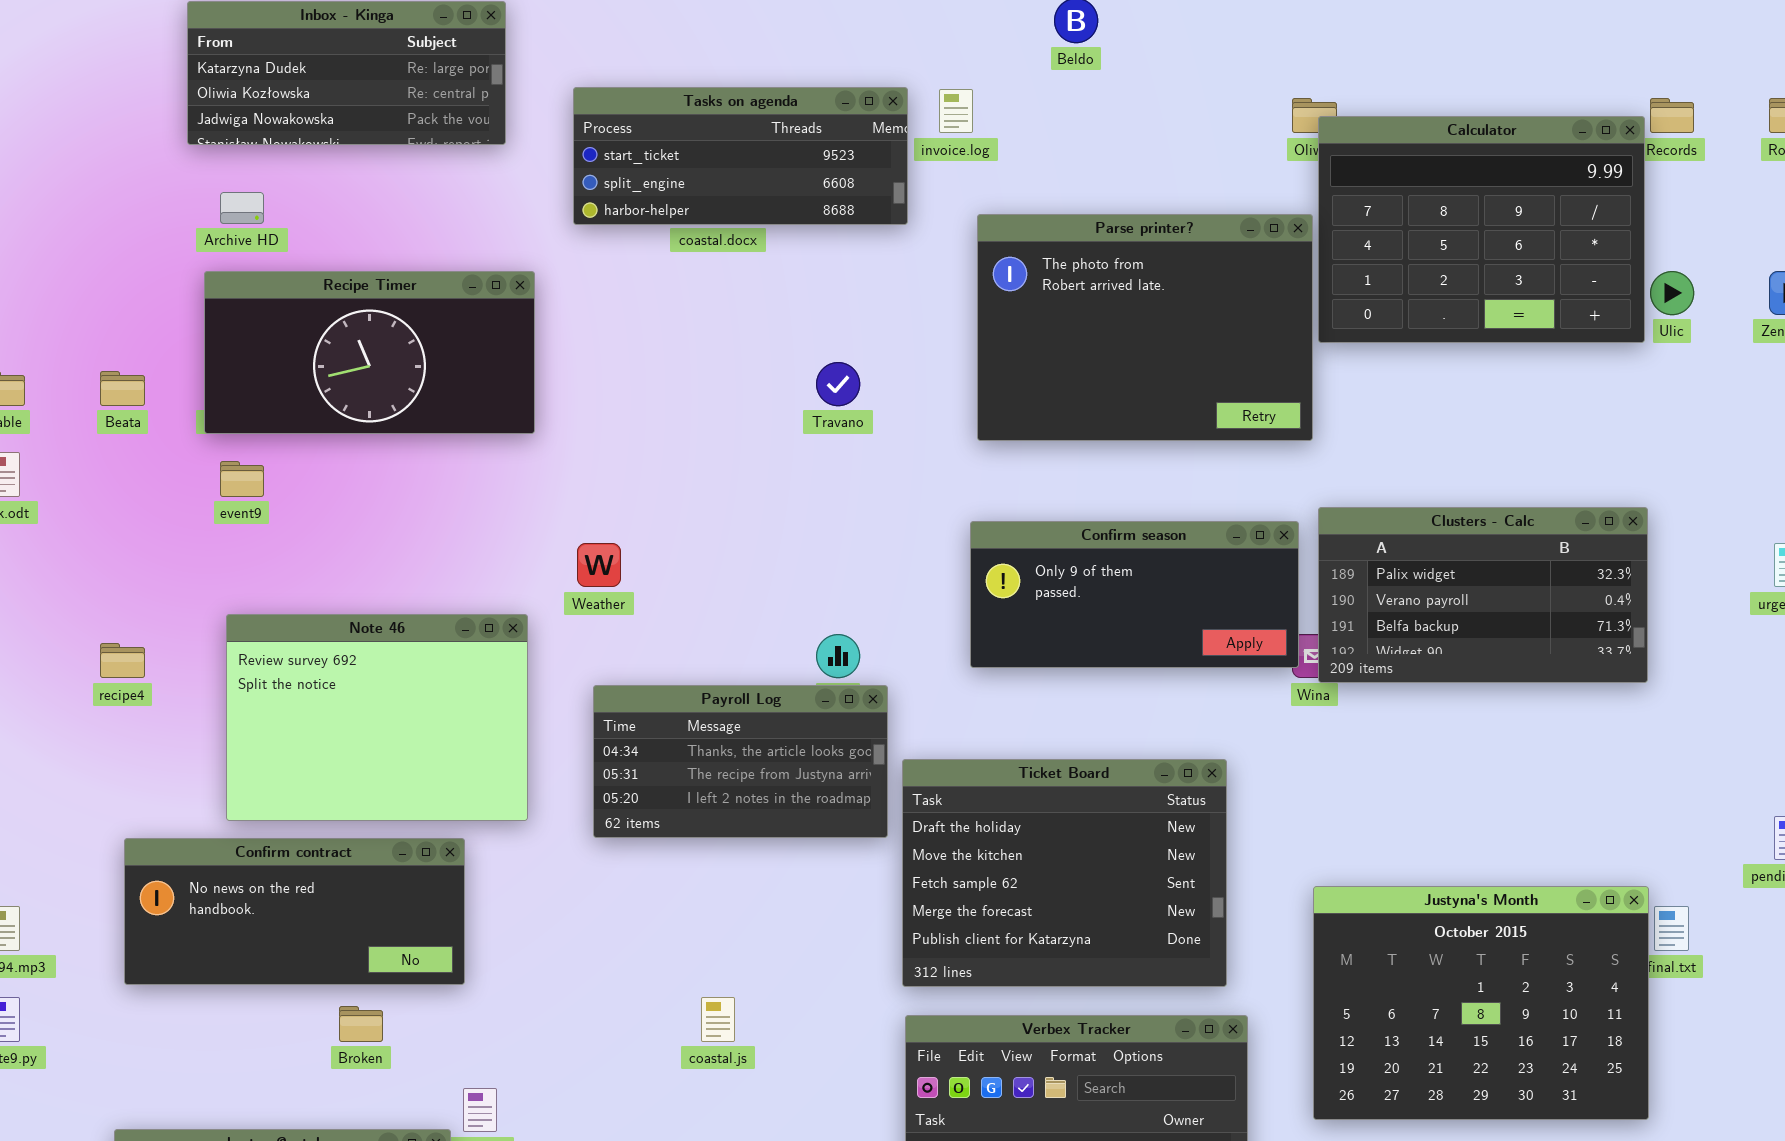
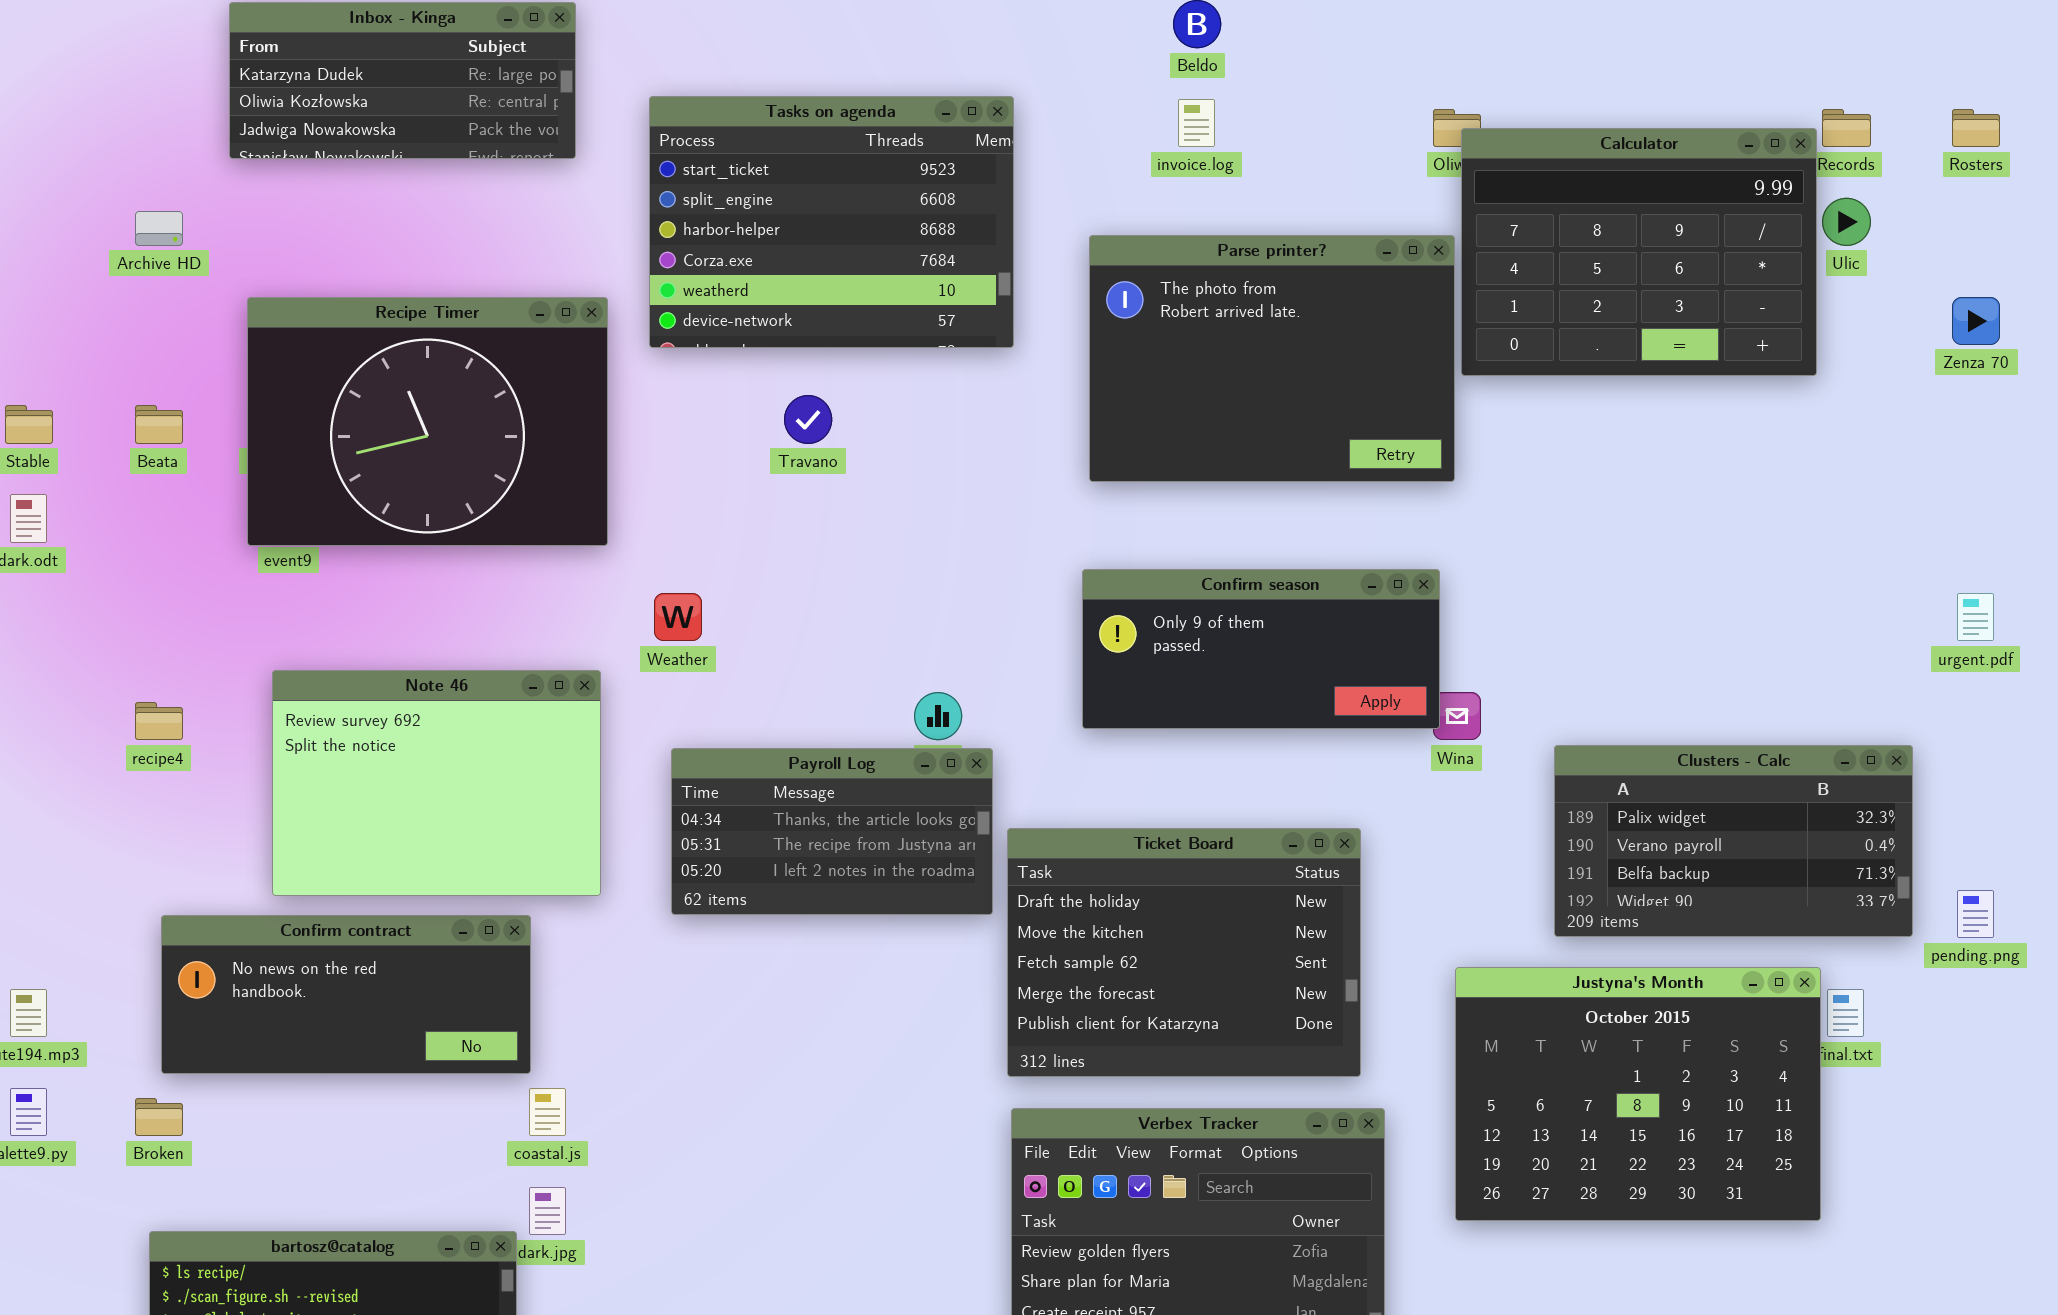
Tasks on agenda: [573,87,908,225] -> [649,96,1014,348], resized
invoice.log: [939,89,973,133] -> [1178,99,1215,147], moved
Archive HD: [220,192,264,224] -> [135,211,183,246], moved
Recipe Timer: [204,271,535,434] -> [247,297,608,546], resized
Ulic: [1650,271,1694,315] -> [1822,198,1871,246], moved
Travano: [816,362,860,406] -> [784,395,832,444], moved
Clusters - Calc: [1318,507,1648,683] -> [1554,745,1913,937], moved
coastal.js: [701,997,735,1042] -> [529,1088,566,1136], moved
Broken: [339,1006,383,1042] -> [135,1098,183,1136], moved

